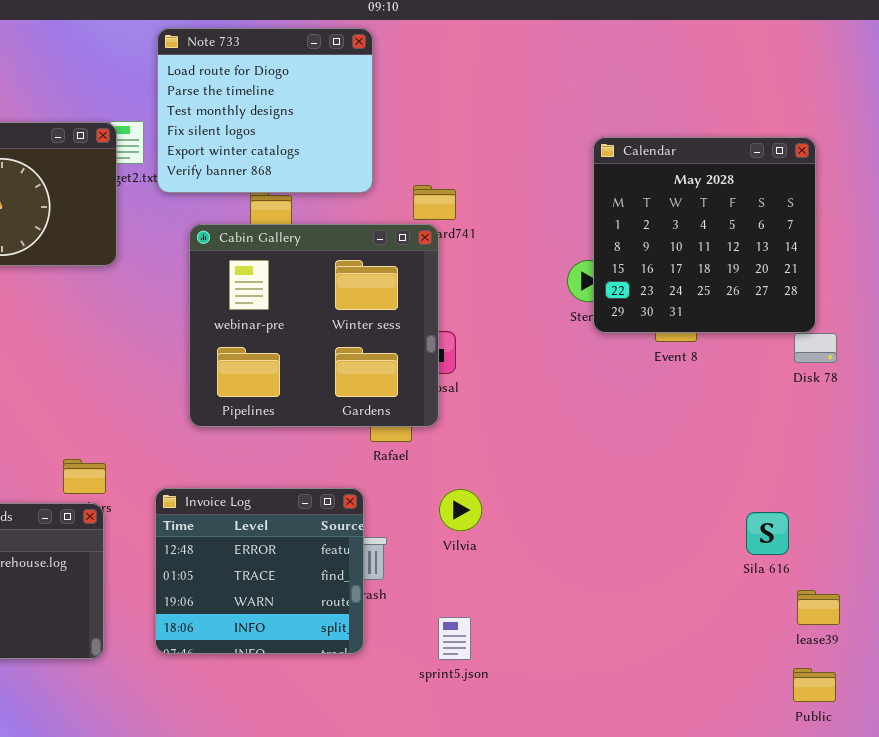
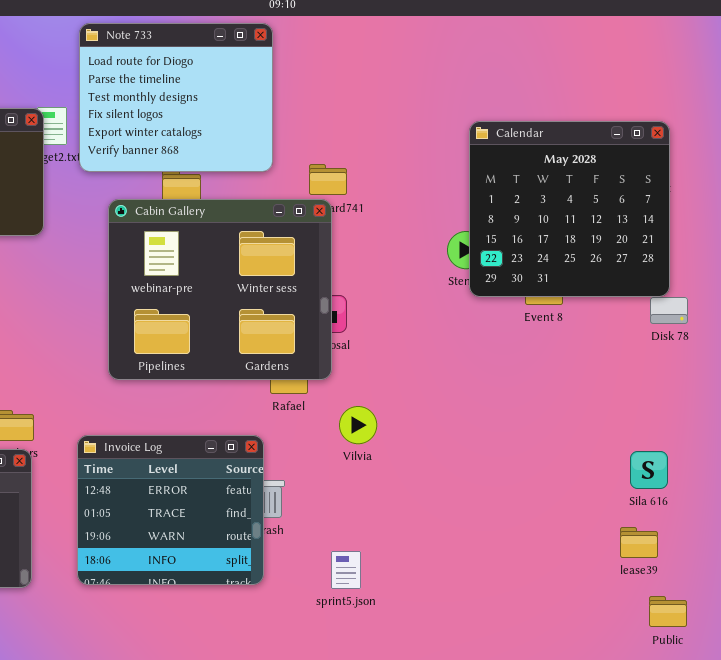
Vilvia: [439,489,482,531] -> [339,406,377,444], moved
Sila 616: [746,512,789,555] -> [630,451,668,489], moved
lease39: [797,590,840,625] -> [620,527,658,558], moved

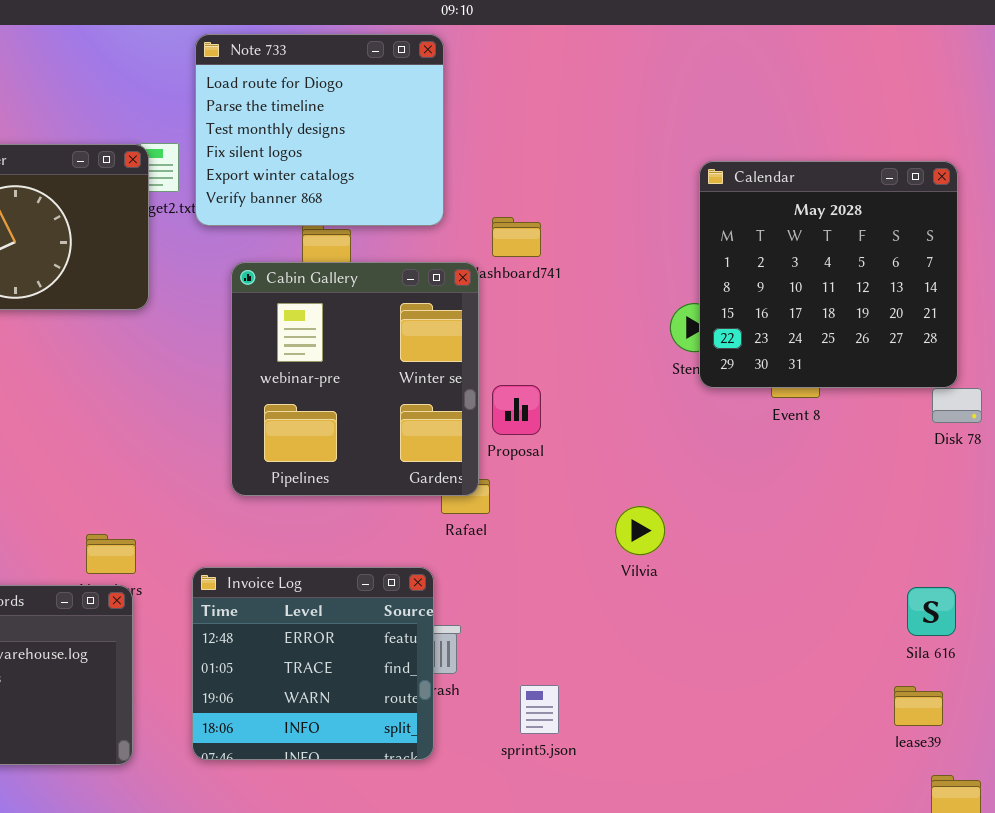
Cabin Gallery: [108,199,332,380] -> [231,262,479,496], resized
Vilvia: [339,406,377,444] -> [615,506,665,555], moved
sprint5.json: [331,551,361,589] -> [520,685,559,734], moved

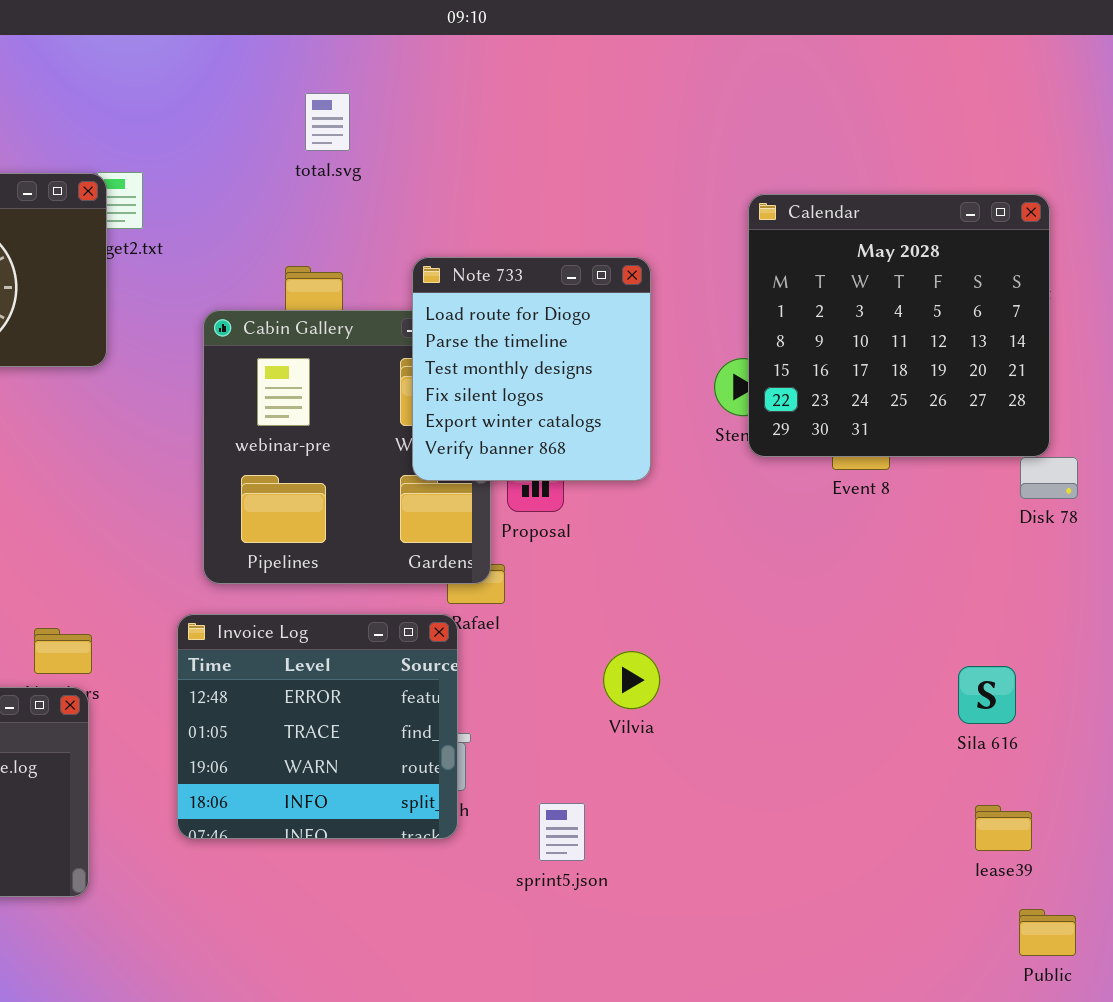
Note 733: [195,34,444,226] -> [412,257,651,481], moved, resized
Vilvia: [615,506,665,555] -> [603,651,660,709], moved
Invoice Log: [192,567,434,760] -> [177,614,458,839], moved
Sila 616: [907,587,956,636] -> [958,666,1016,724], moved

